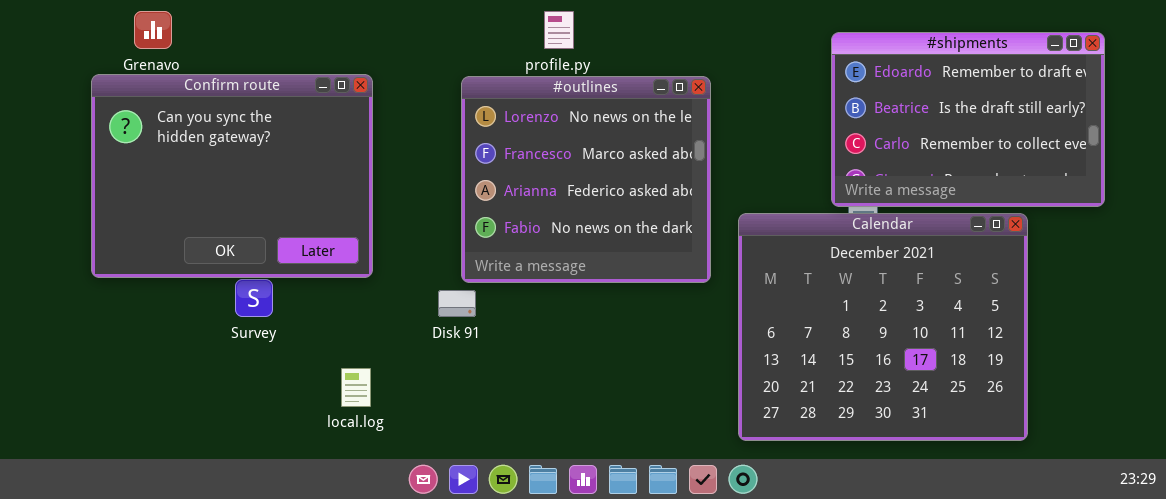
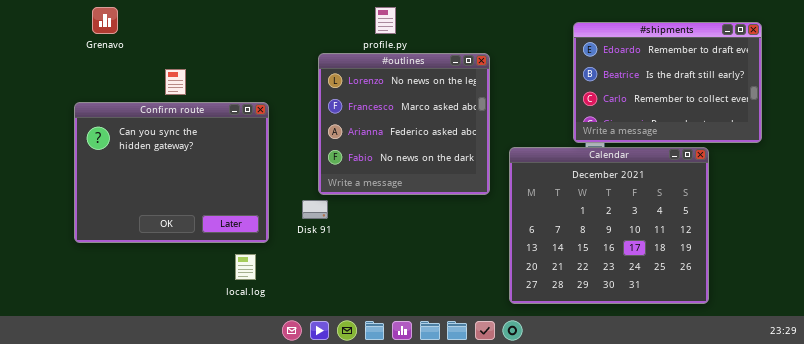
Confirm route: [91,74,373,278] -> [74,102,269,243], moved

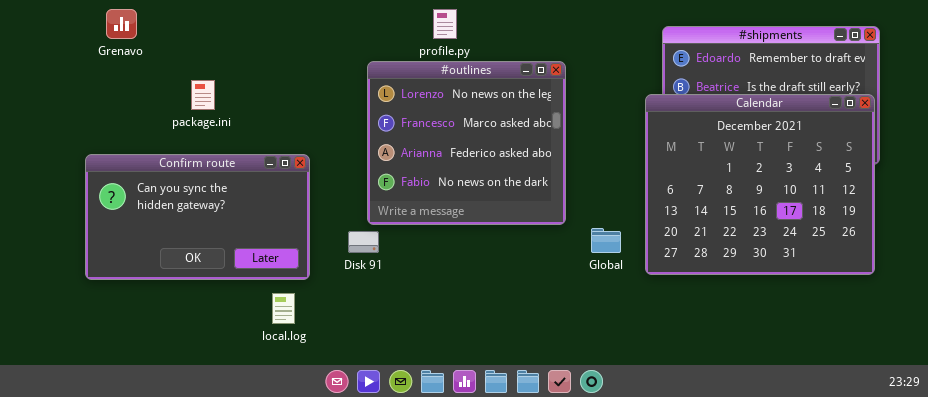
Confirm route: [74,102,269,243] -> [85,154,310,280], resized
Calendar: [509,147,709,304] -> [645,94,875,275], moved

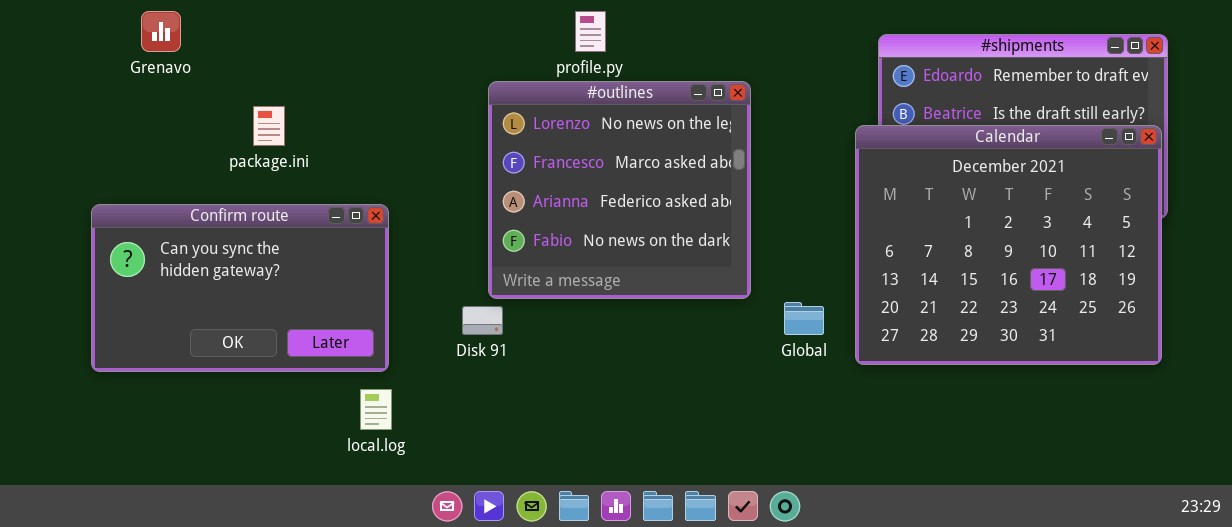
Confirm route: [85,154,310,280] -> [91,204,389,372], moved

